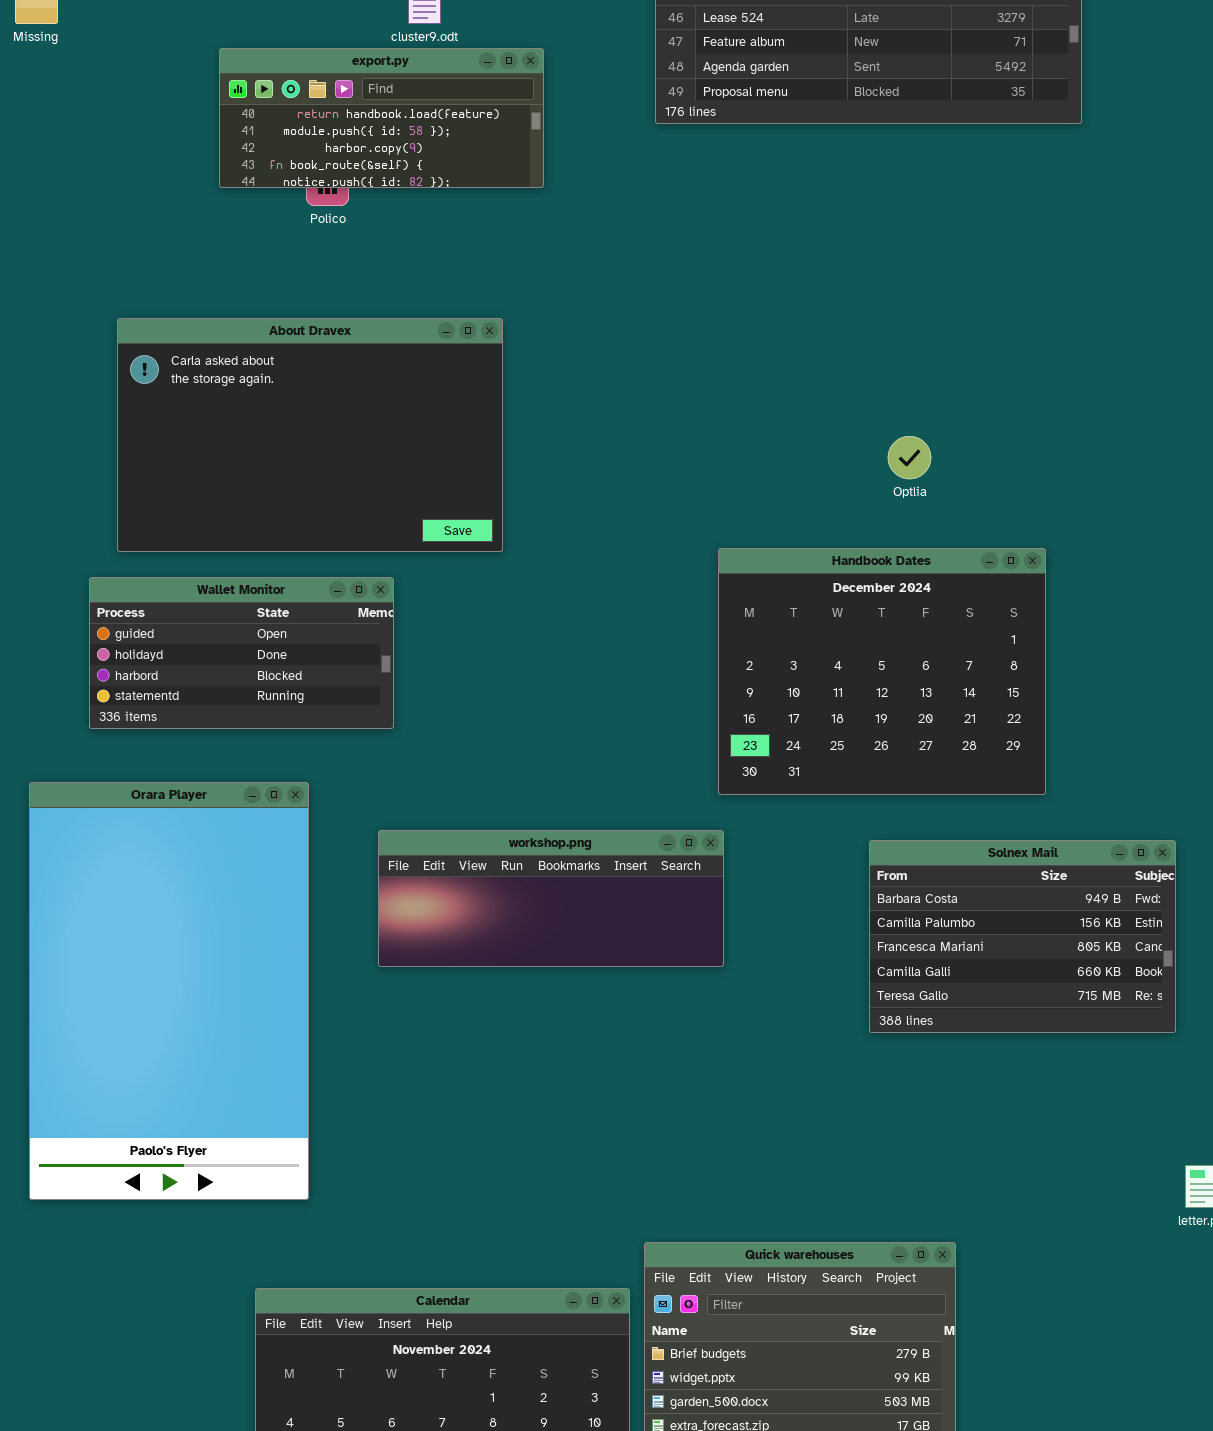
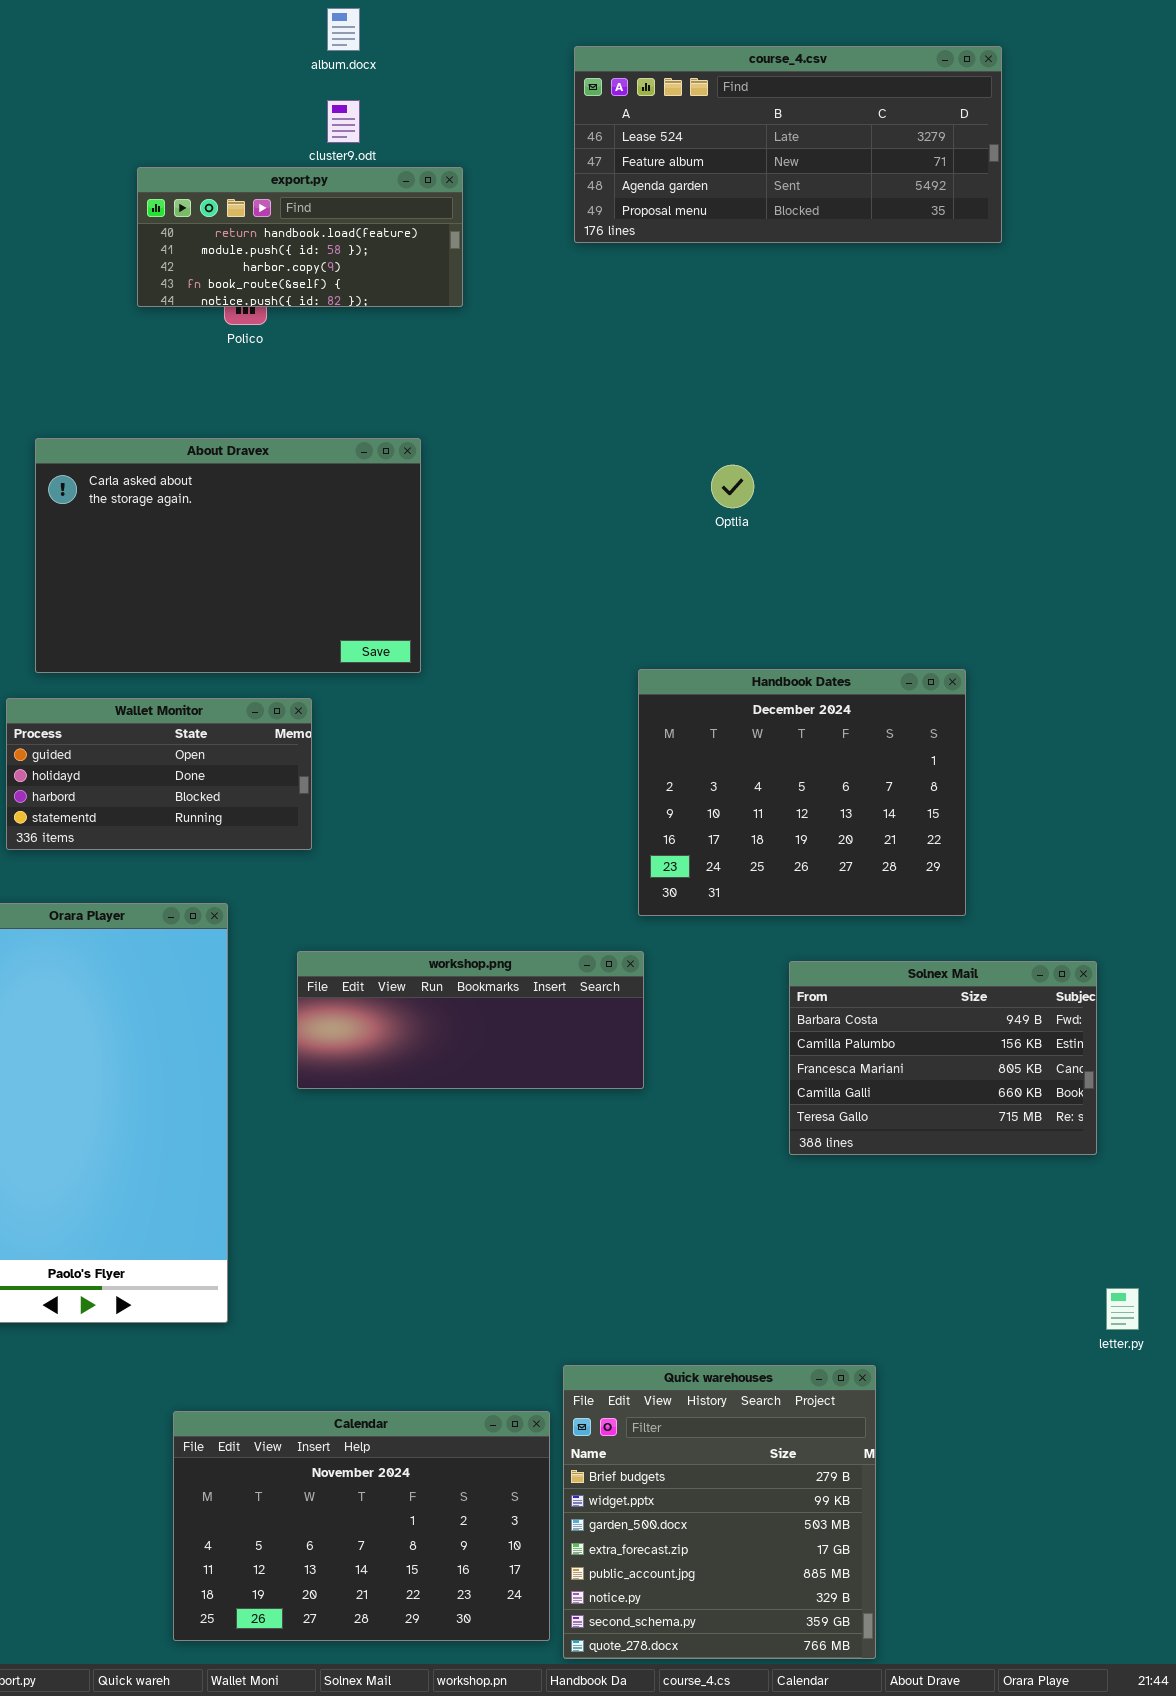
Optlia: [888,436,931,479] -> [711,465,754,508], moved

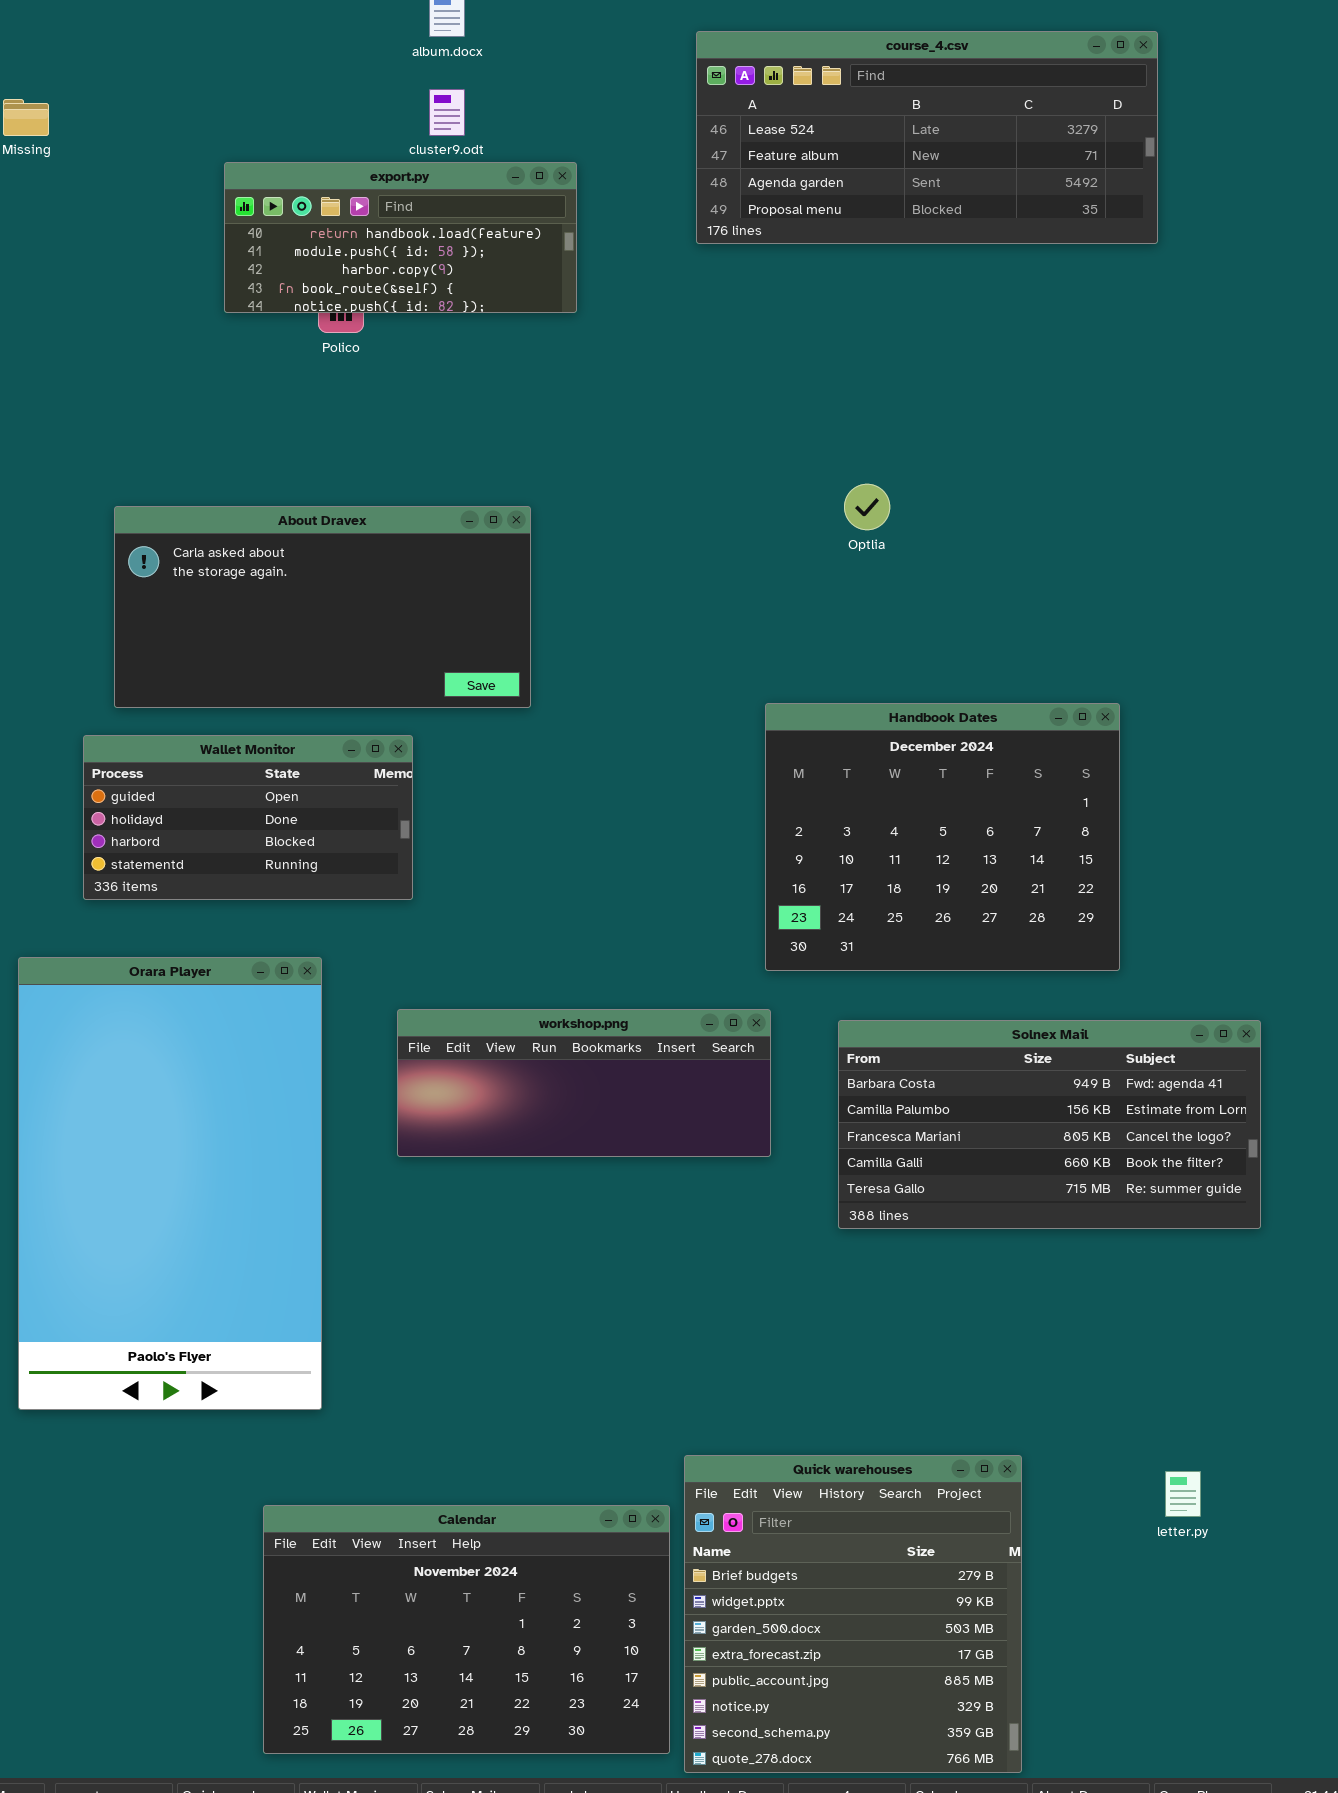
About Dravex: [35,438,421,673] -> [114,506,531,708], resized
Solnex Mail: [789,961,1097,1155] -> [838,1020,1261,1229], resized
letter.py: [1106,1288,1139,1330] -> [1165,1471,1201,1517], moved

